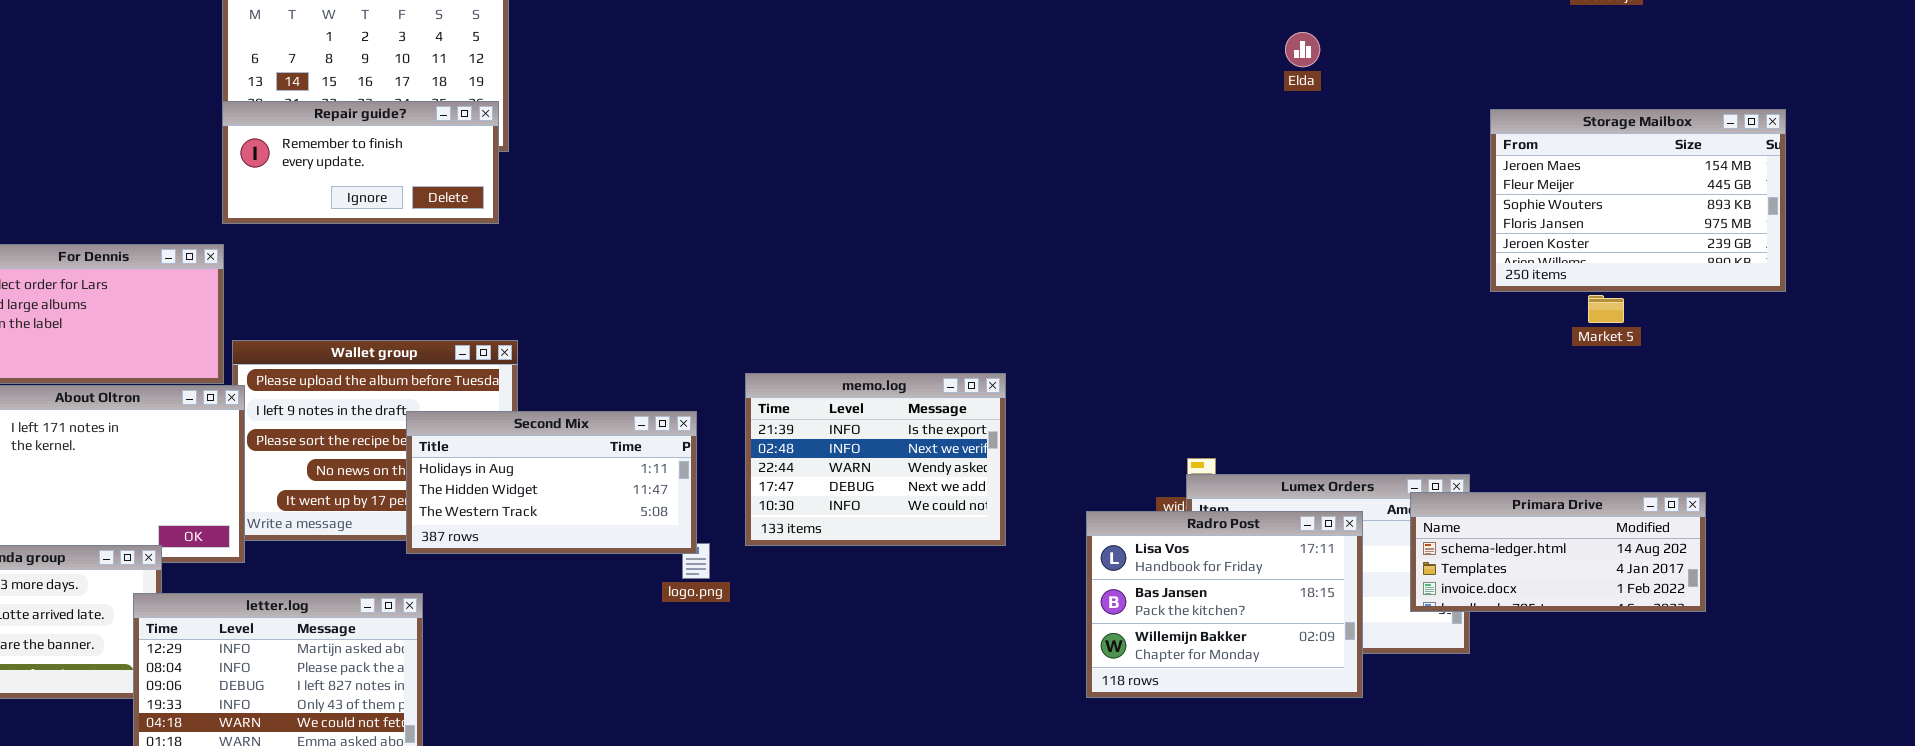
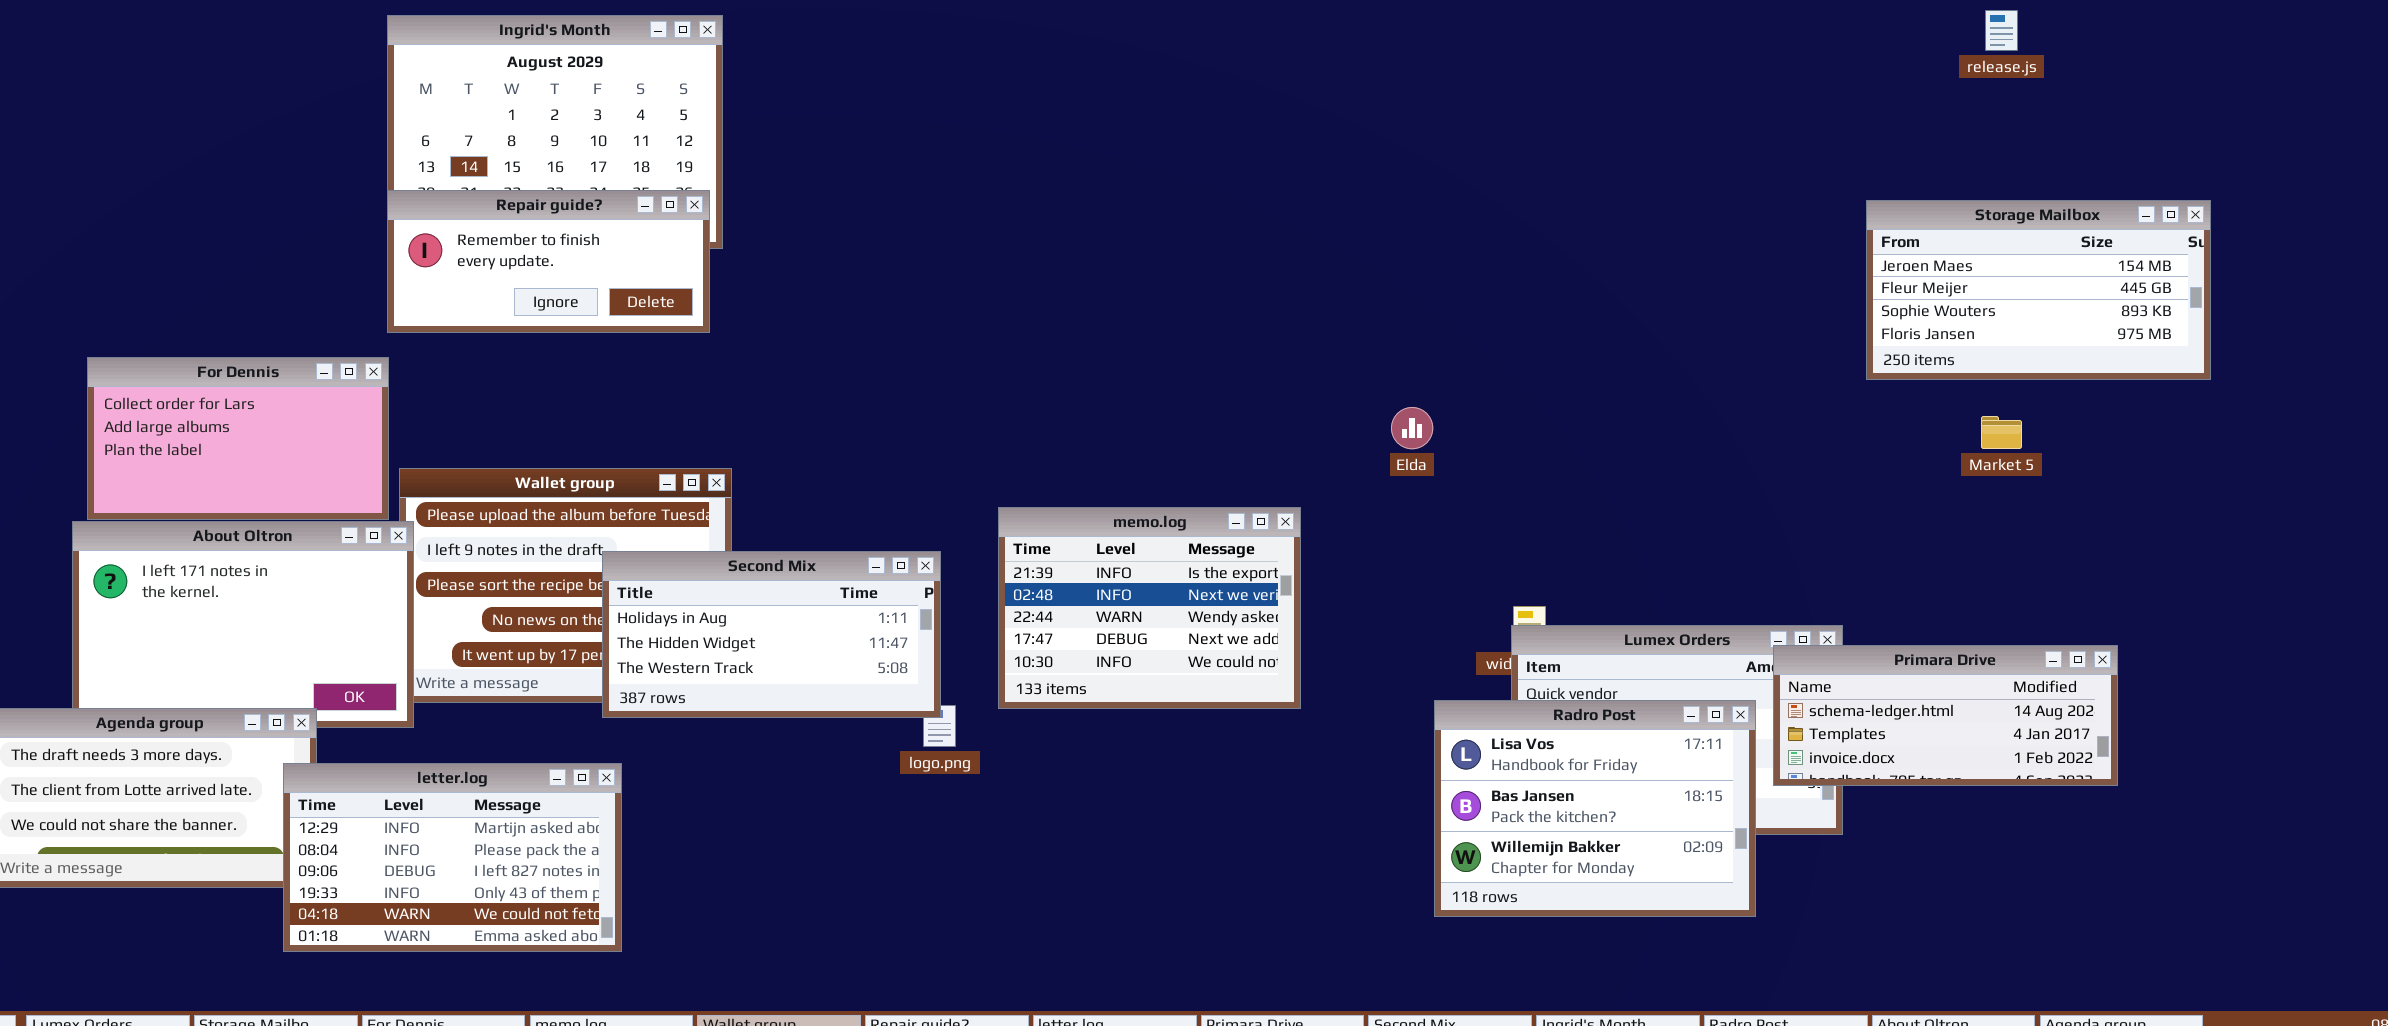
Elda: [1285,32,1320,67] -> [1391,407,1433,449], moved
Storage Mailbox: [1490,109,1786,292] -> [1866,200,2211,380], resized
Radro Post: [1086,511,1363,698] -> [1434,700,1756,917], moved

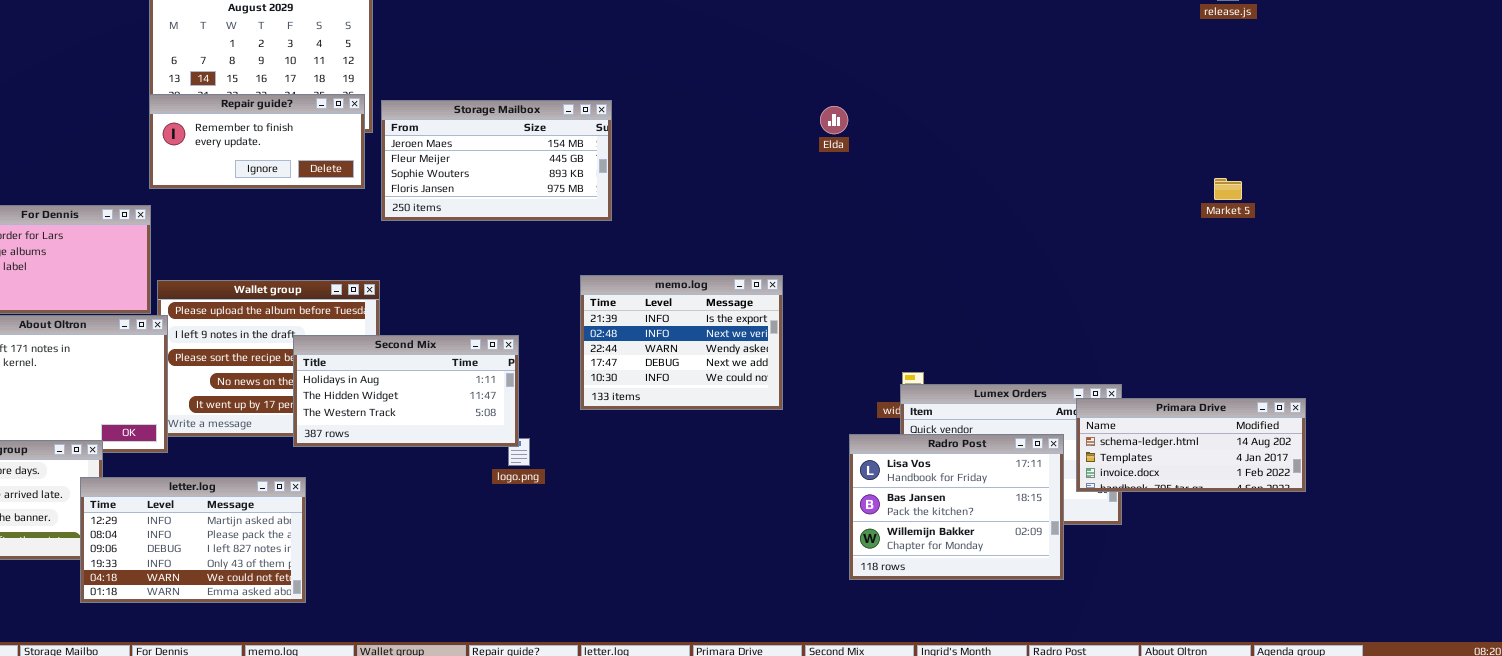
Storage Mailbox: [1866,200,2211,380] -> [381,100,612,221], moved
Elda: [1391,407,1433,449] -> [820,106,848,134], moved
Market 5: [1981,416,2022,449] -> [1214,178,1242,200], moved
memo.log: [998,507,1301,709] -> [580,275,783,410], moved

